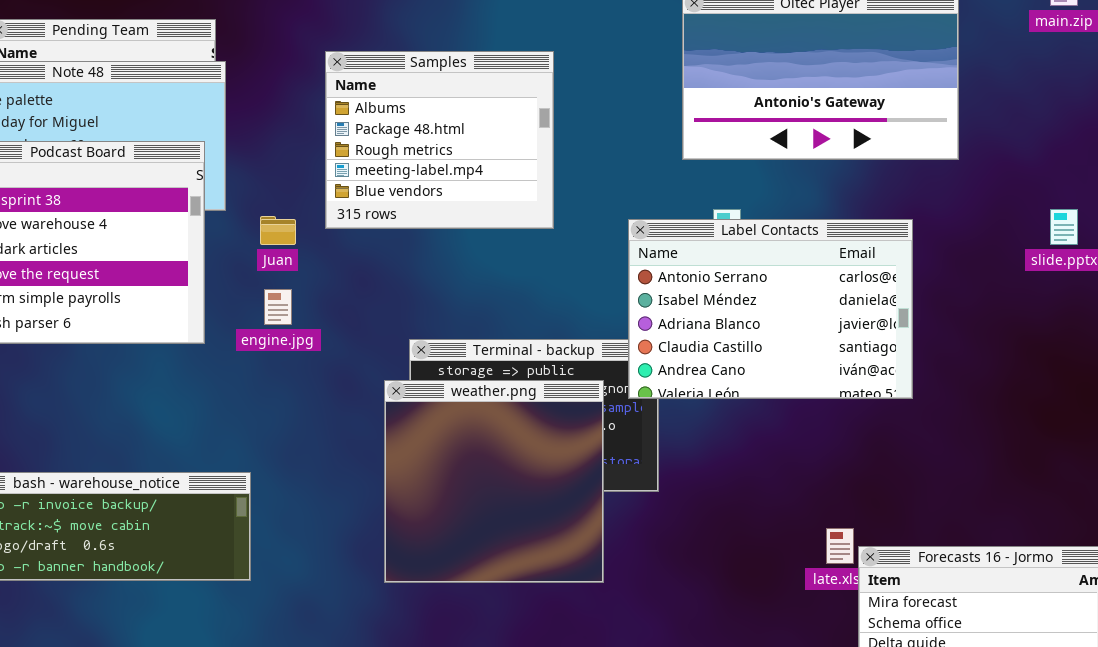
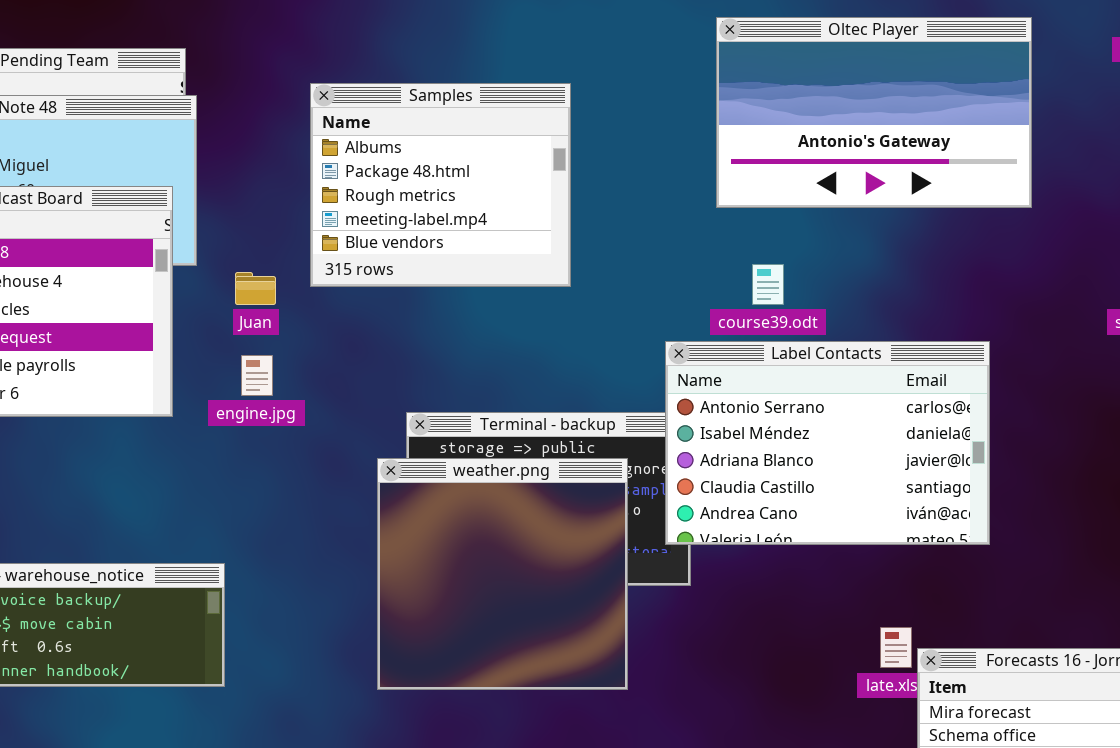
Label Contacts: [628,219,913,399] -> [665,341,990,545], moved

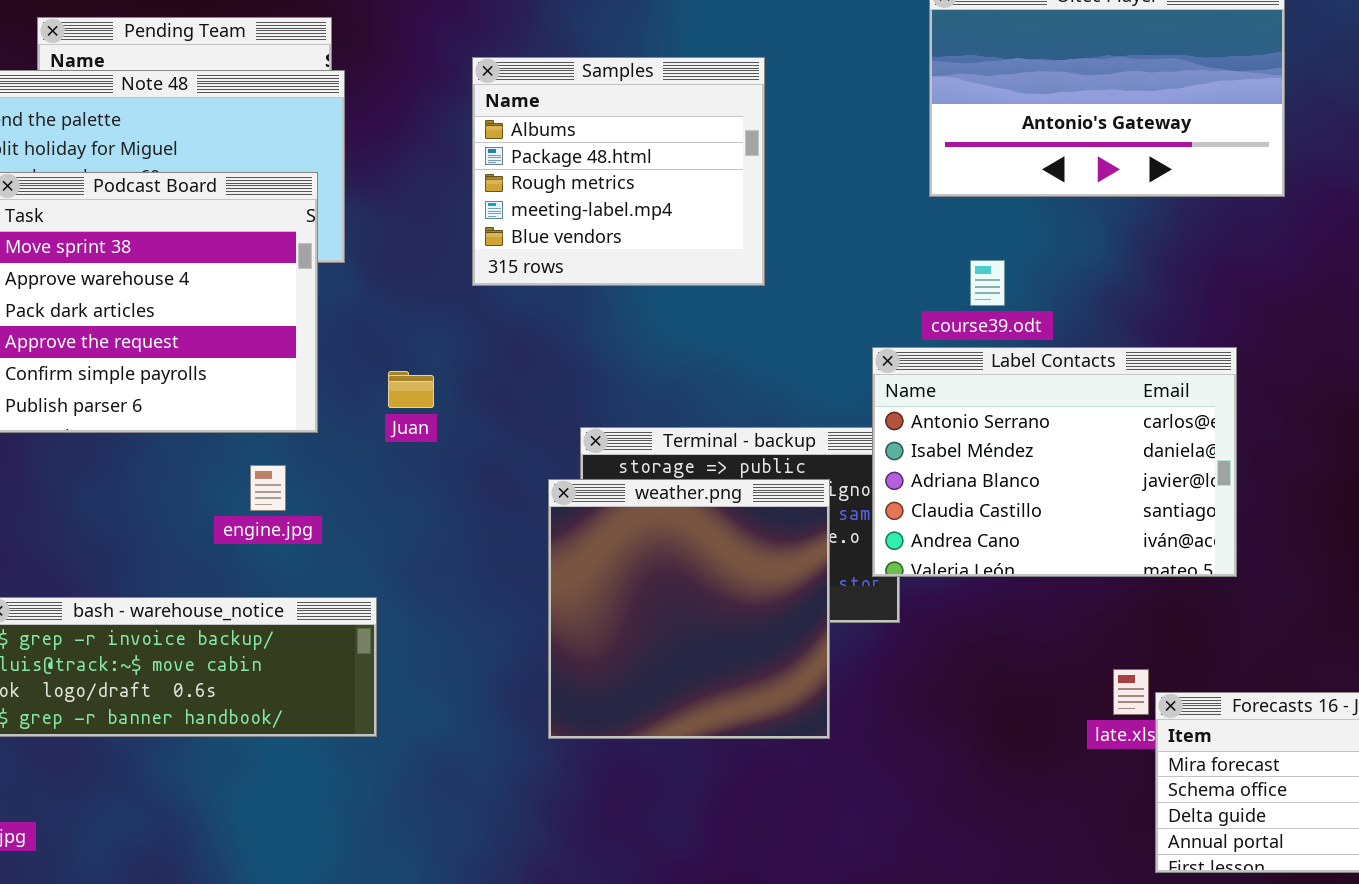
Juan: [235,272,276,305] -> [388,371,434,408], moved
engine.jpg: [241,355,273,396] -> [250,465,286,511], moved

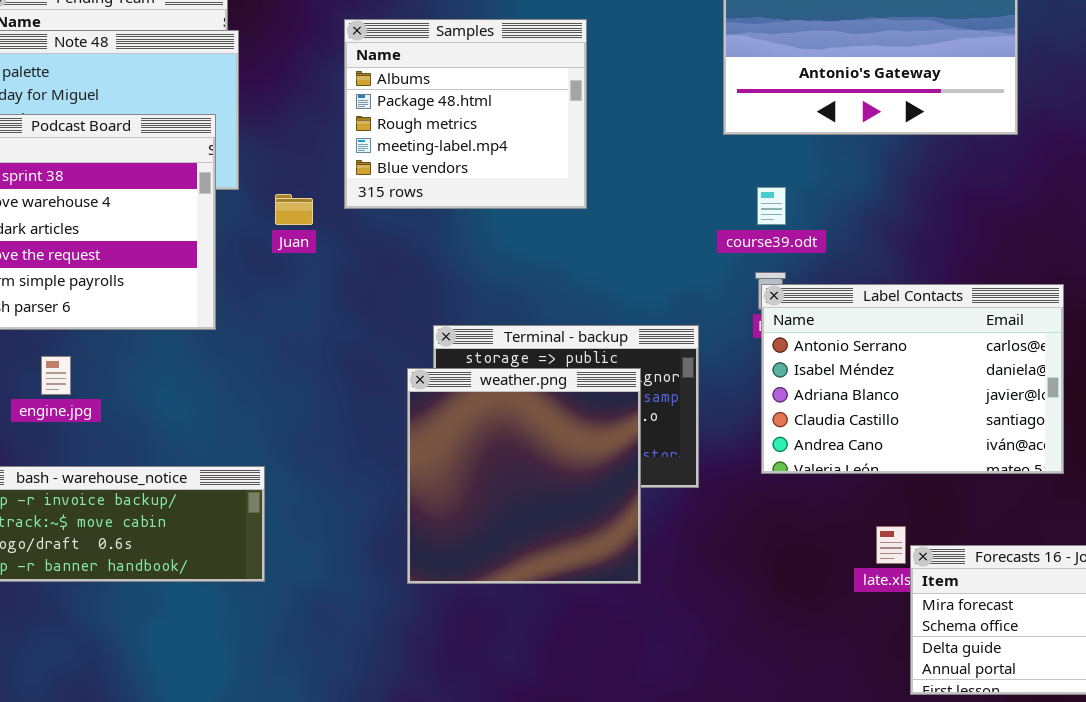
Label Contacts: [872,347,1237,577] -> [761,284,1064,474], moved
Juan: [388,371,434,408] -> [275,194,313,225], moved
engine.jpg: [250,465,286,511] -> [41,356,71,395], moved

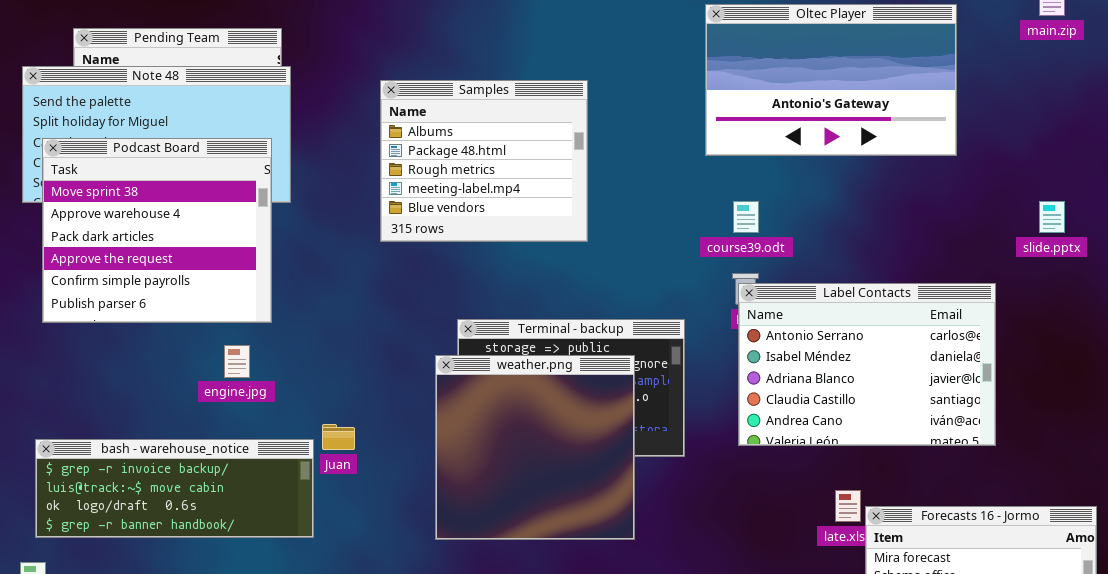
Samples: [344,19,587,209] -> [380,80,588,242], moved
Juan: [275,194,313,225] -> [322,424,355,450], moved
engine.jpg: [41,356,71,395] -> [224,345,250,378], moved

